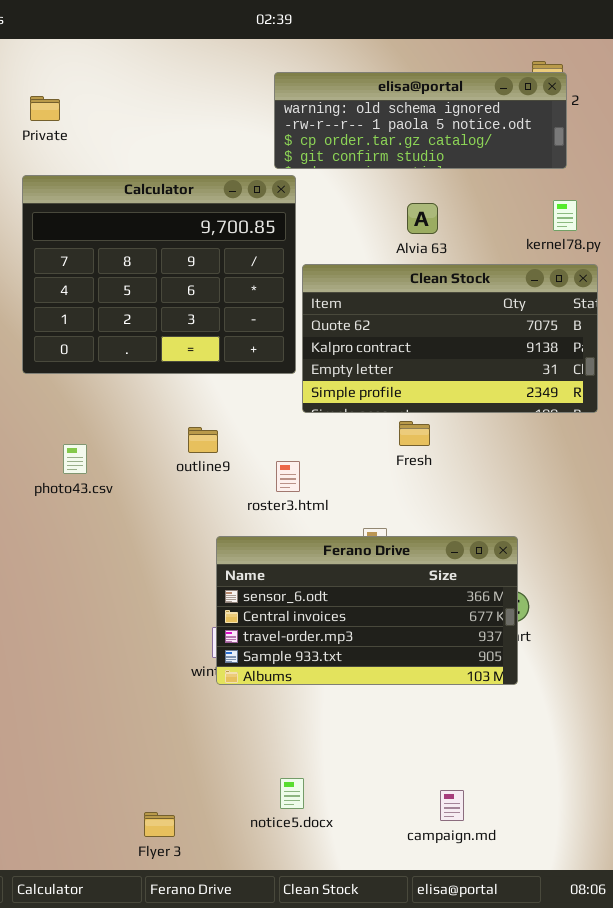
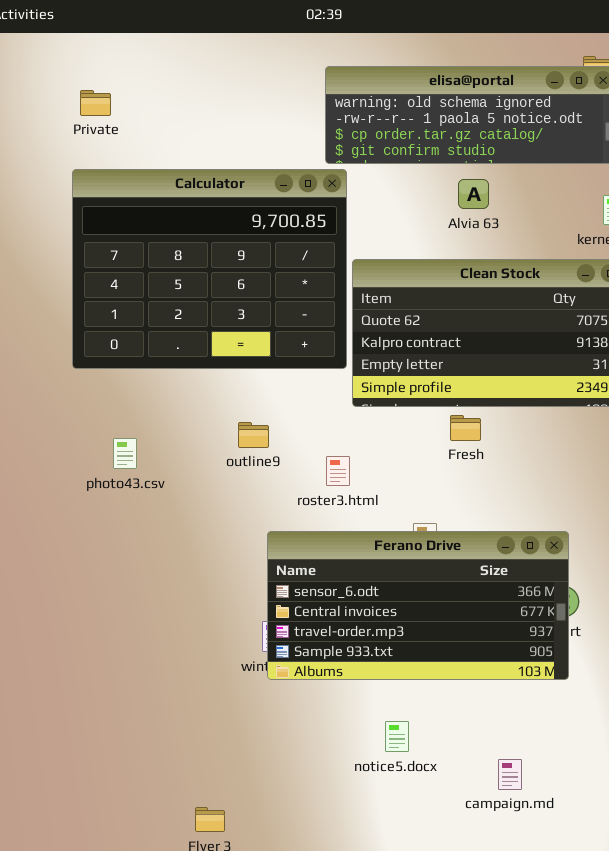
Alvia 63: [407,203,438,234] -> [458,179,489,209], moved
notice5.docx: [280,778,304,809] -> [385,721,409,752], moved
campaign.md: [440,790,464,821] -> [498,759,522,790], moved

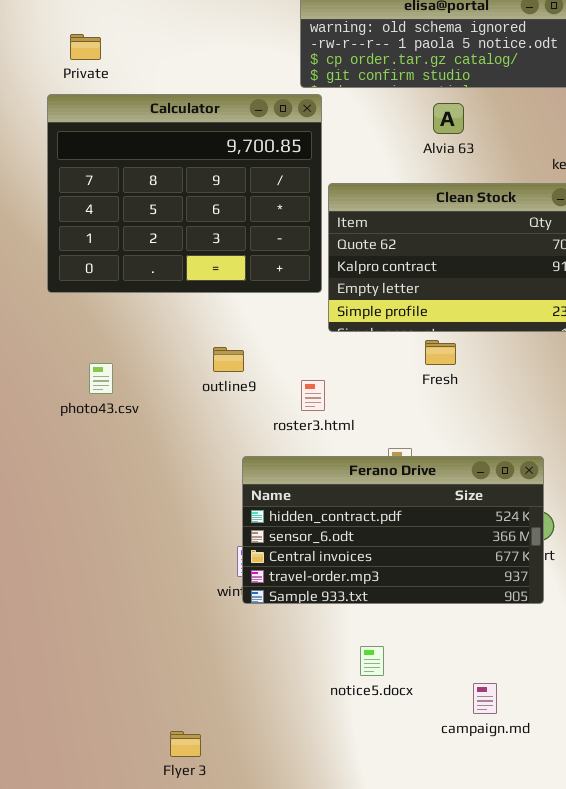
Private: [80,90,111,116] -> [70,34,101,60], moved
Ferano Drive: [267,531,569,680] -> [242,456,544,604], scrolled up 1 row

